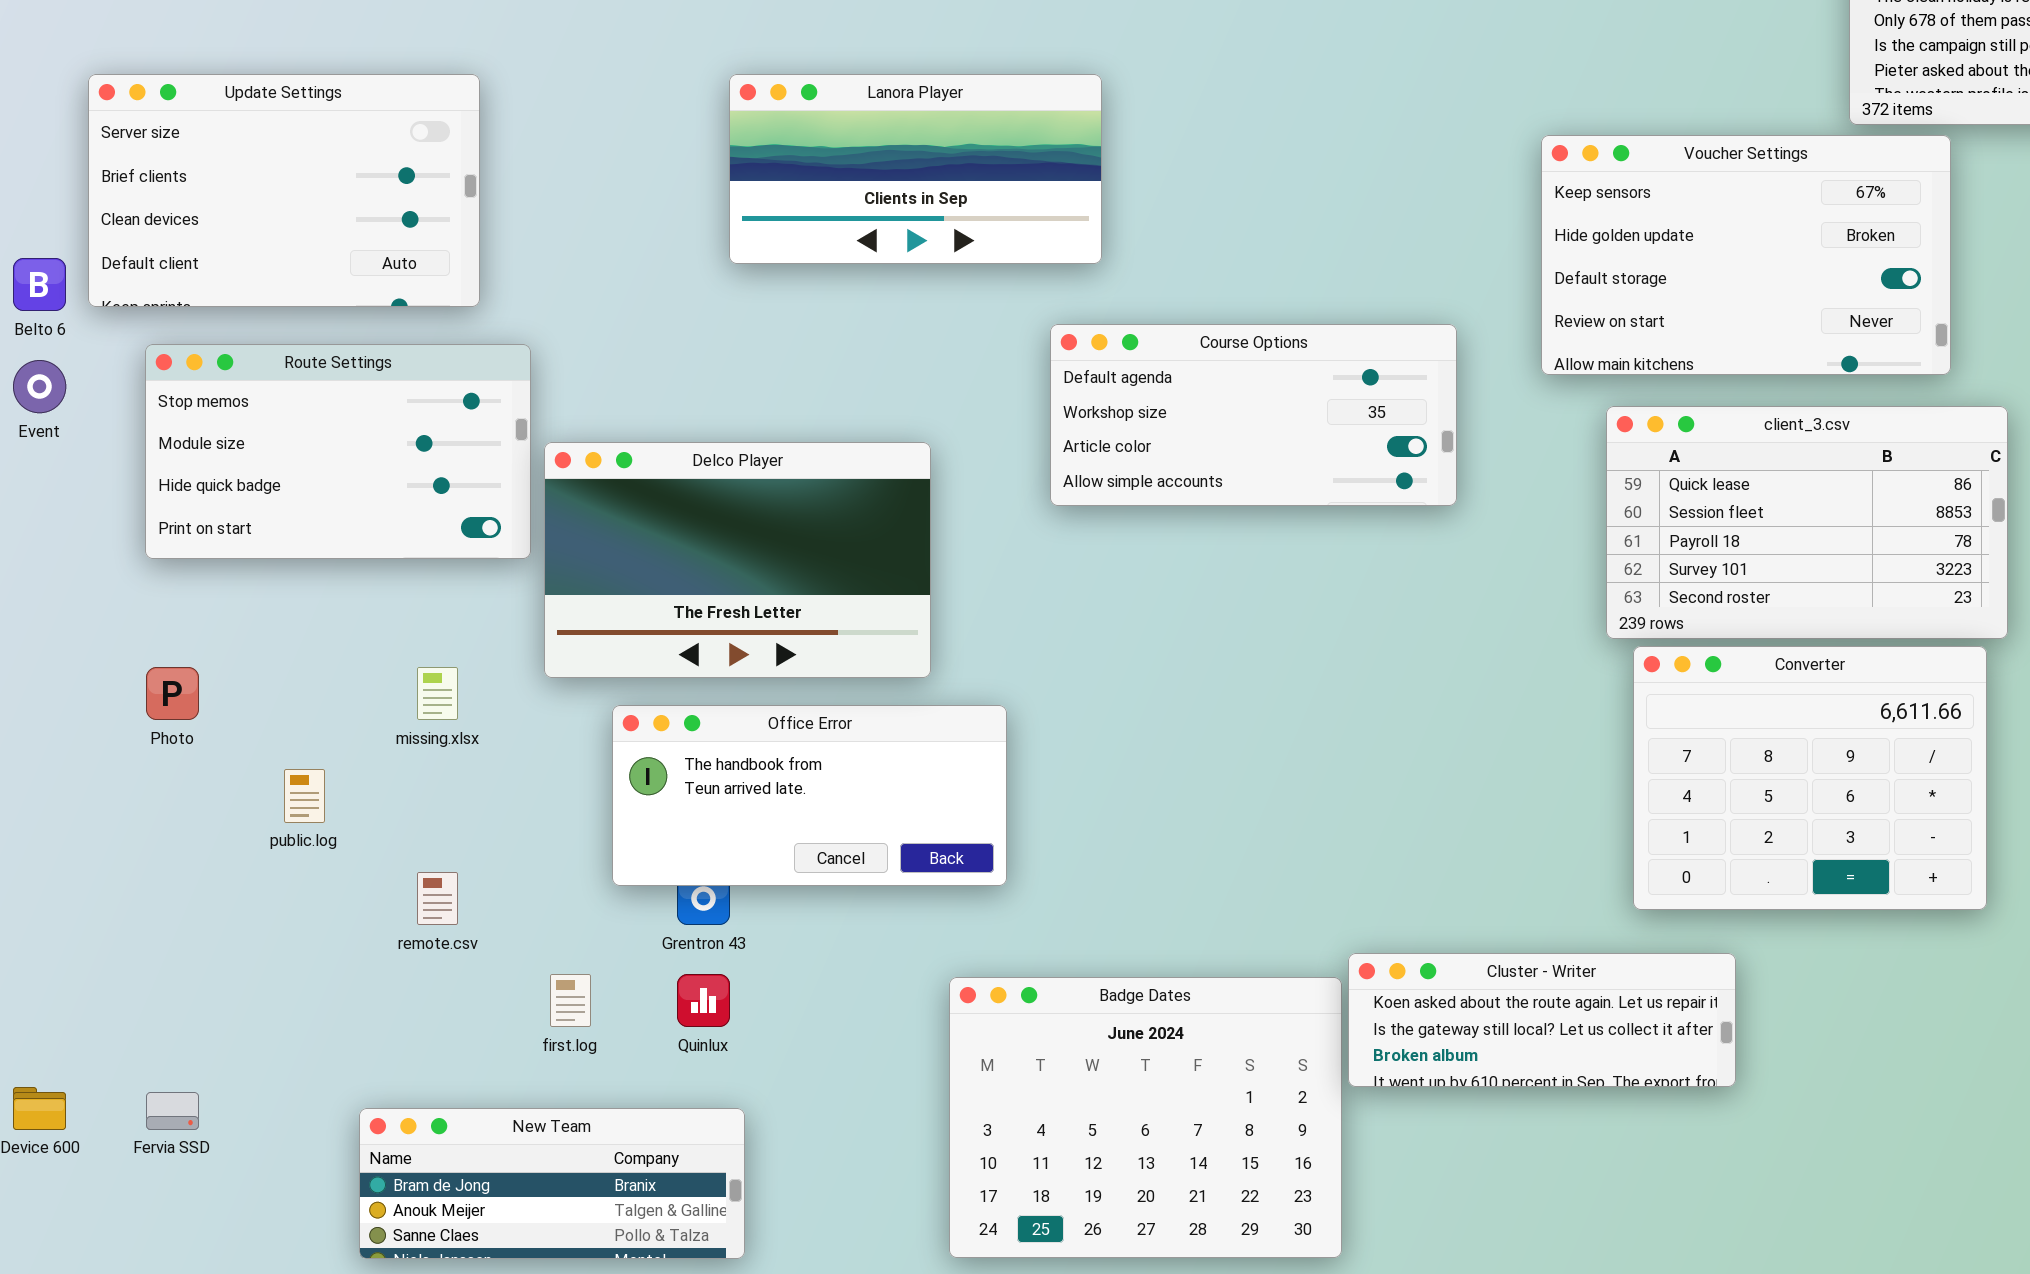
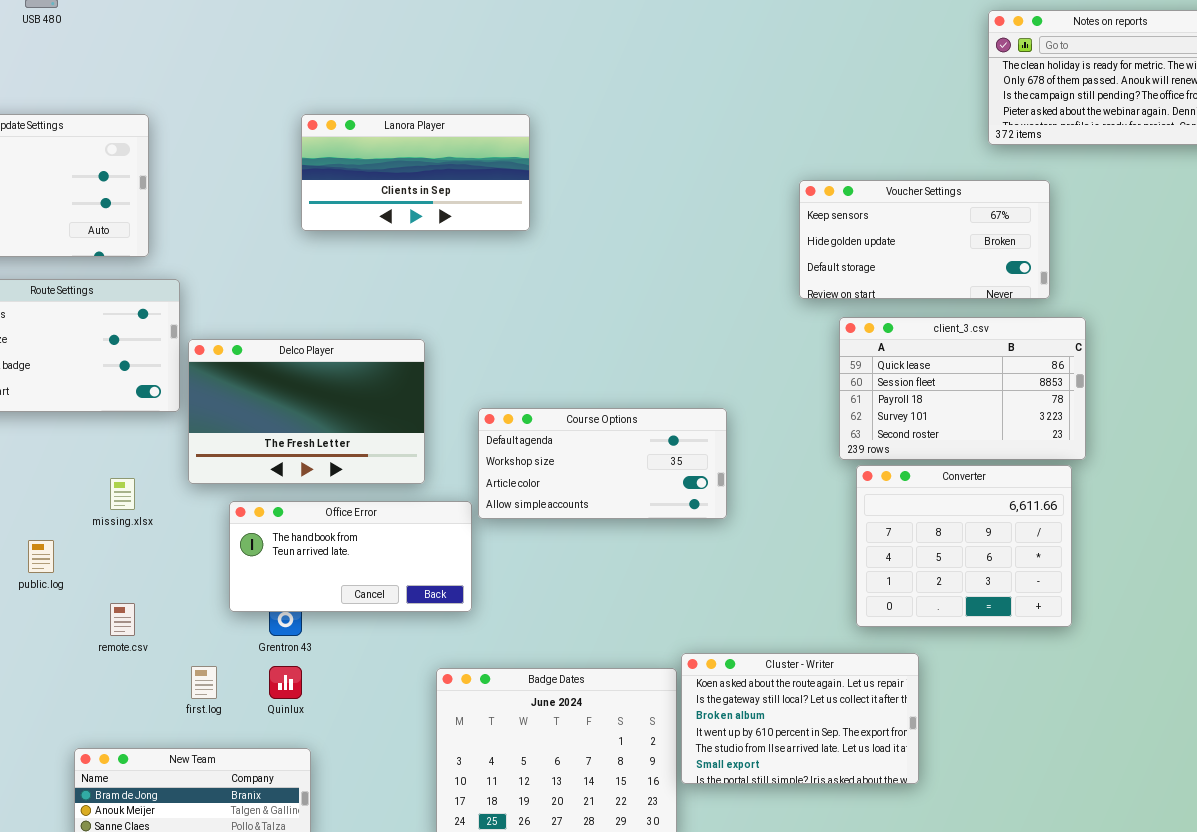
Voucher Settings: [1541,135,1951,375] -> [799,180,1050,299], resized
Course Options: [1050,324,1457,506] -> [478,408,727,519], moved
Cluster - Writer: [1348,953,1736,1087] -> [681,653,919,784], resized

